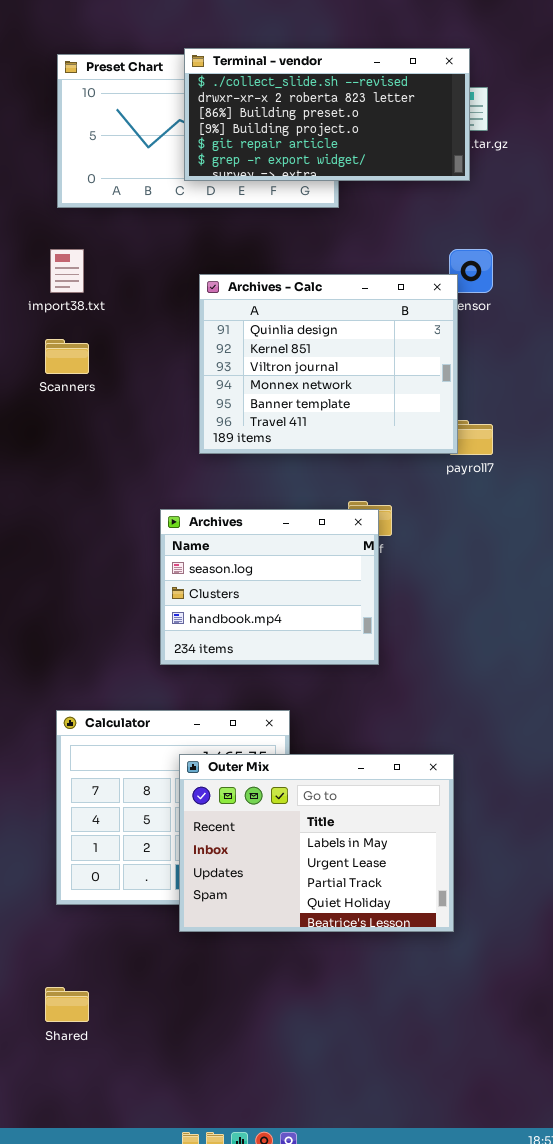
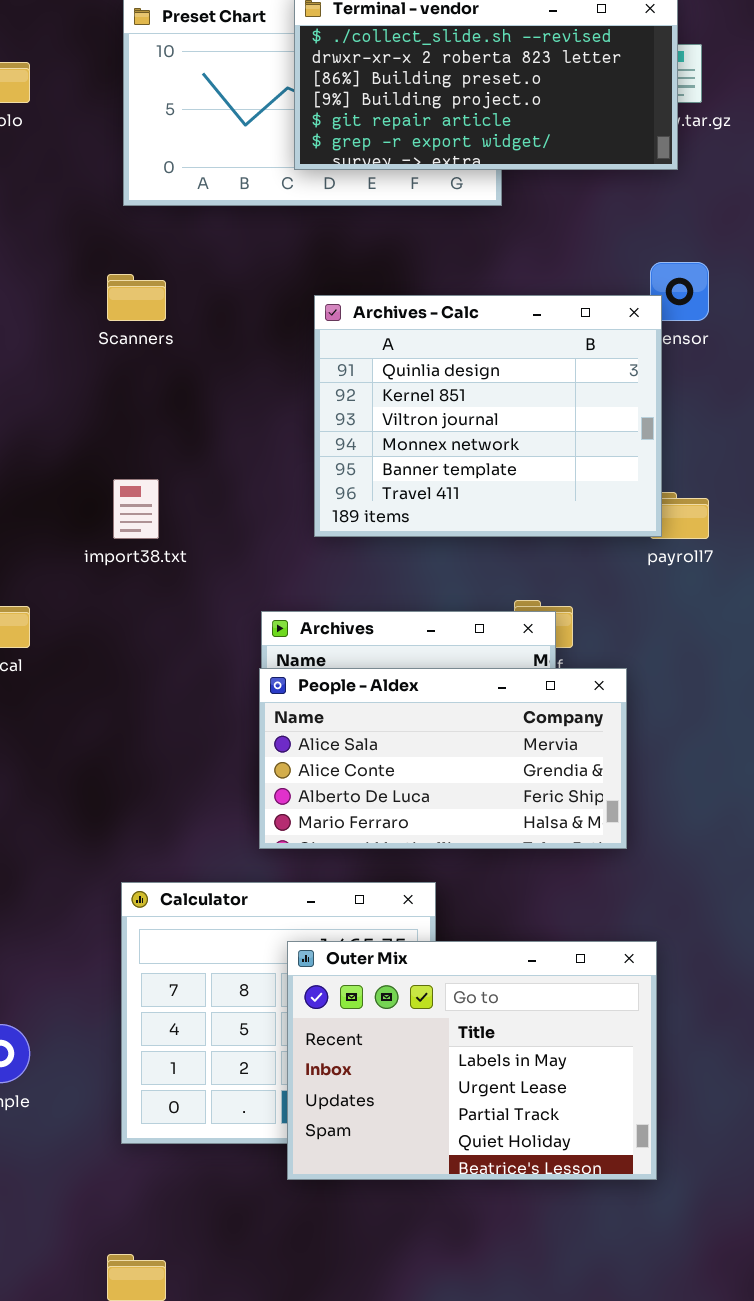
import38.txt: [50,249,84,293] -> [113,479,159,539], moved
Scanners: [45,339,89,374] -> [107,274,166,321], moved
People - Aldex: none -> [259,668,627,849], opened

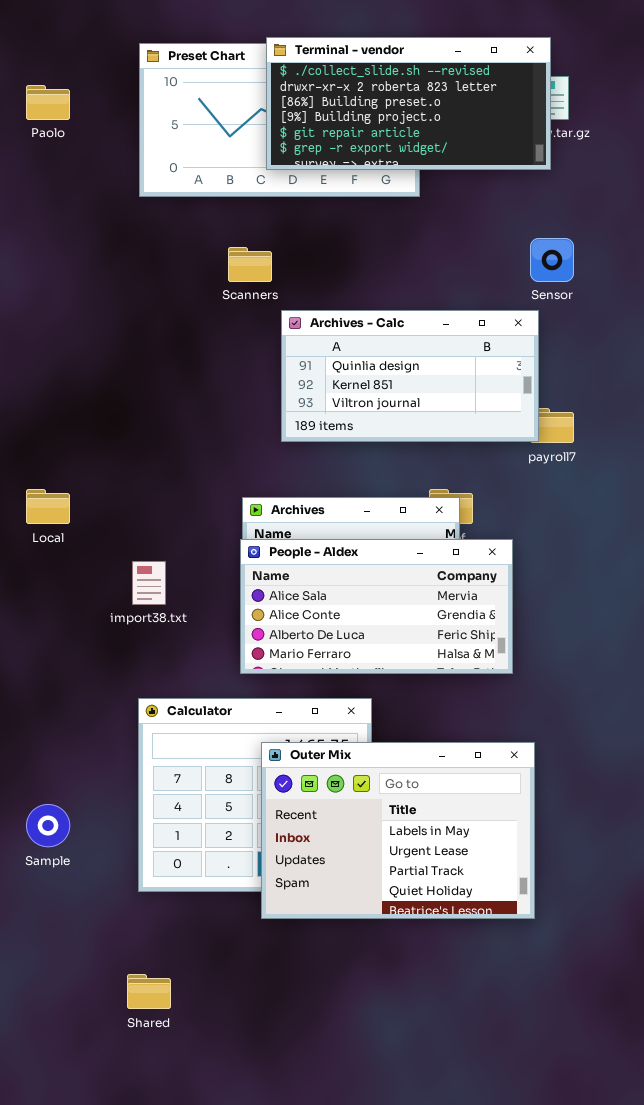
Scanners: [107,274,166,321] -> [228,247,272,282], moved
Archives - Calc: [314,295,662,537] -> [281,310,539,442], resized
import38.txt: [113,479,159,539] -> [132,561,166,605], moved

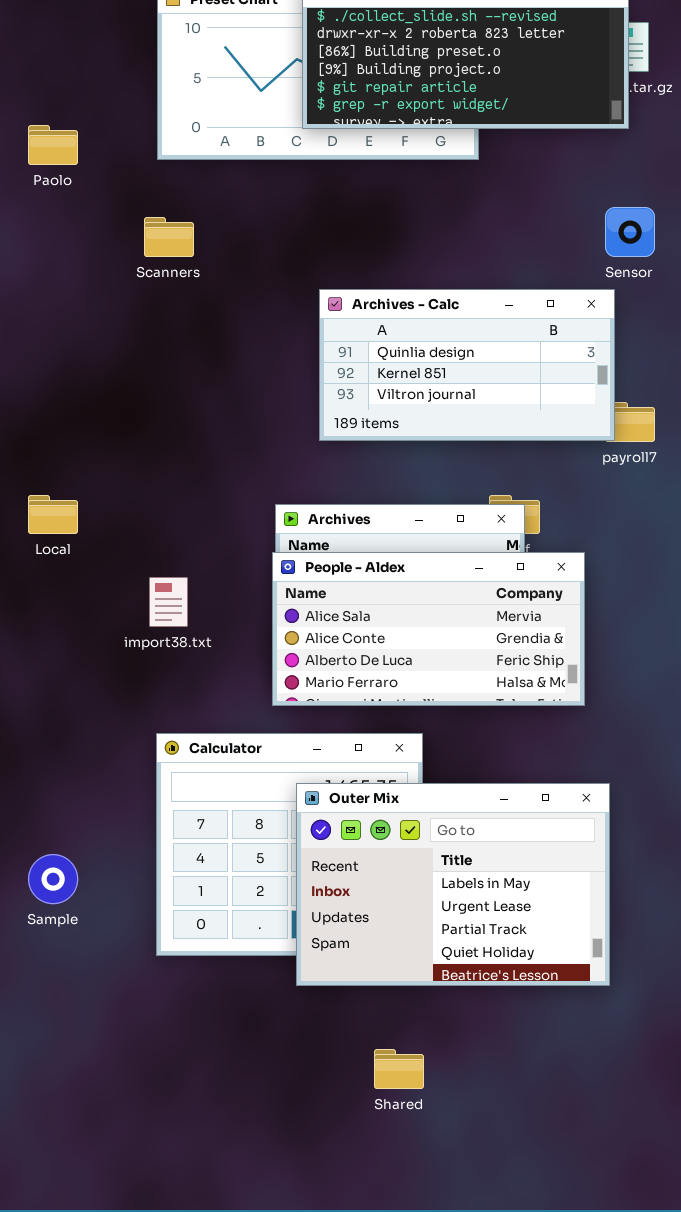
Paolo: [26,85,70,120] -> [28,125,78,165], moved
Scanners: [228,247,272,282] -> [144,217,194,257], moved
Shared: [127,974,171,1009] -> [374,1049,424,1089], moved

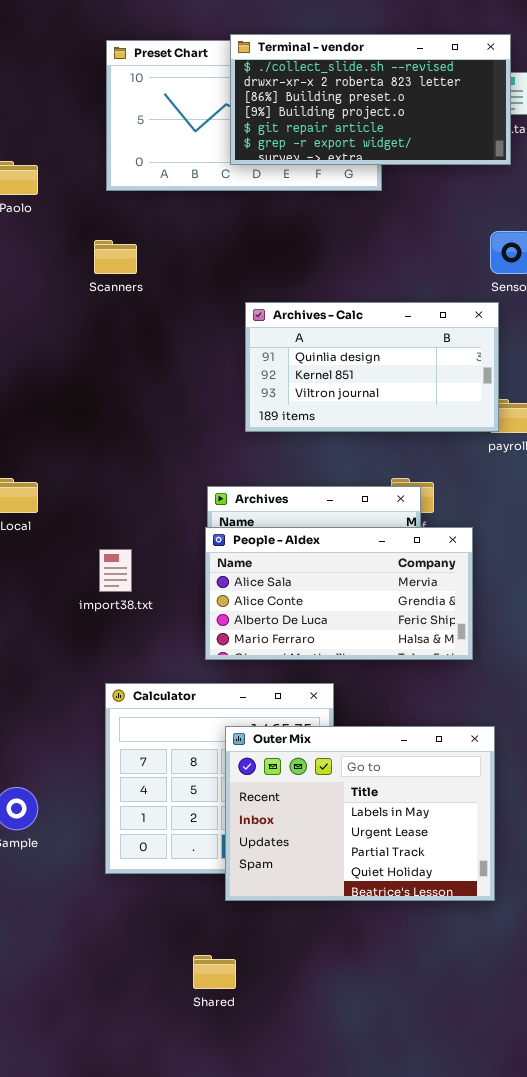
Shared: [374,1049,424,1089] -> [193,955,236,989], moved

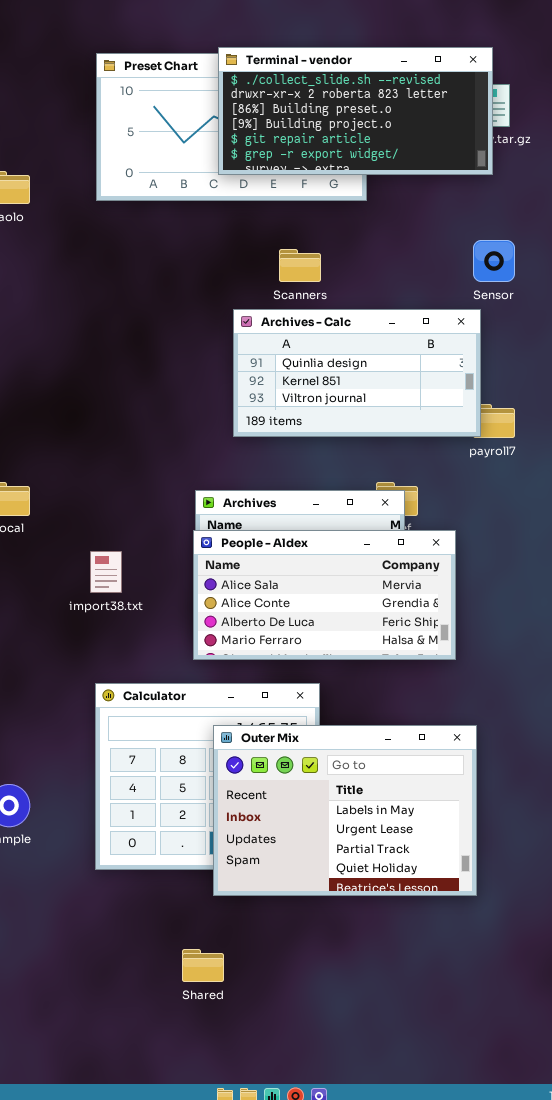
Scanners: [94,240,137,274] -> [279,249,321,282], moved

